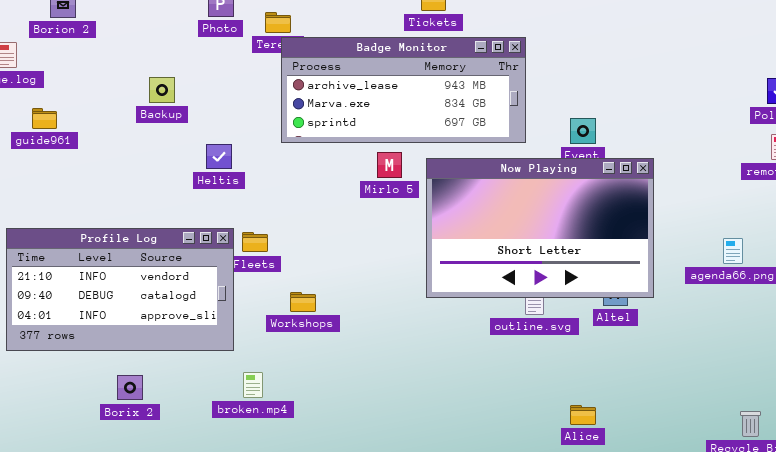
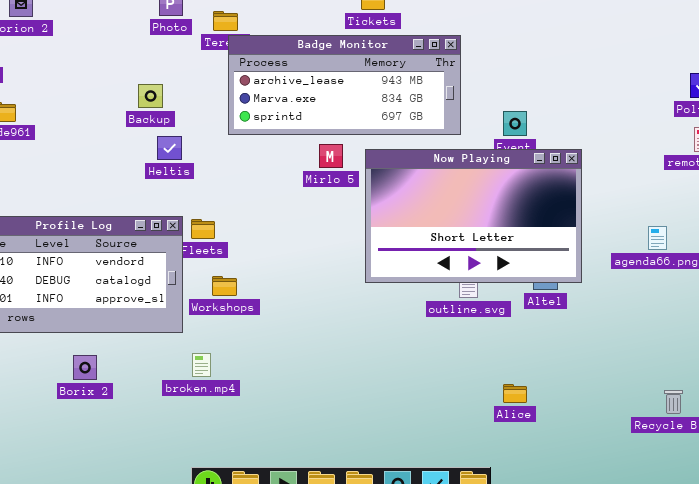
Backup: [149,77,175,103] -> [138,84,163,108], moved
Workshops: [290,292,316,312] -> [212,276,237,296], moved

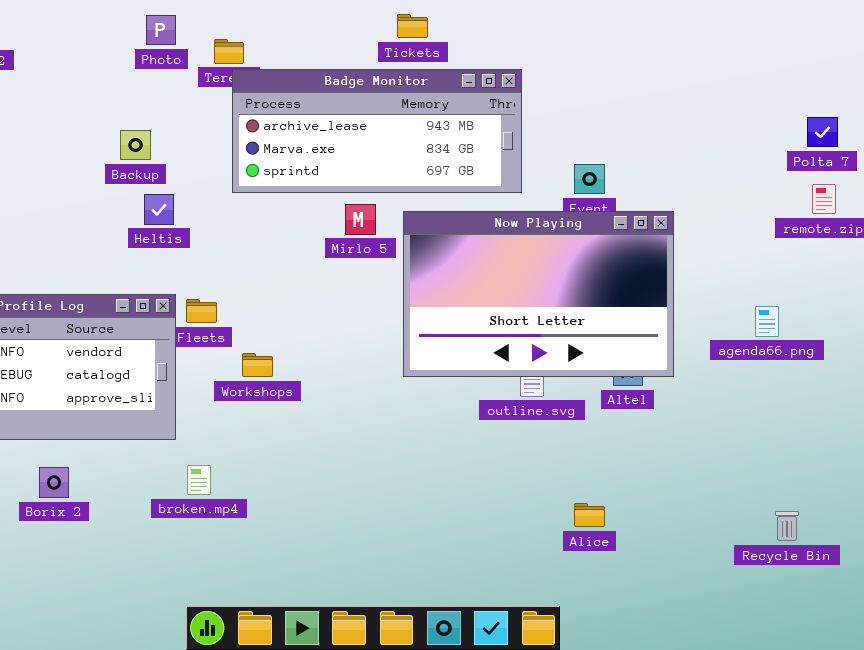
Workshops: [212,276,237,296] -> [242,353,273,377], moved

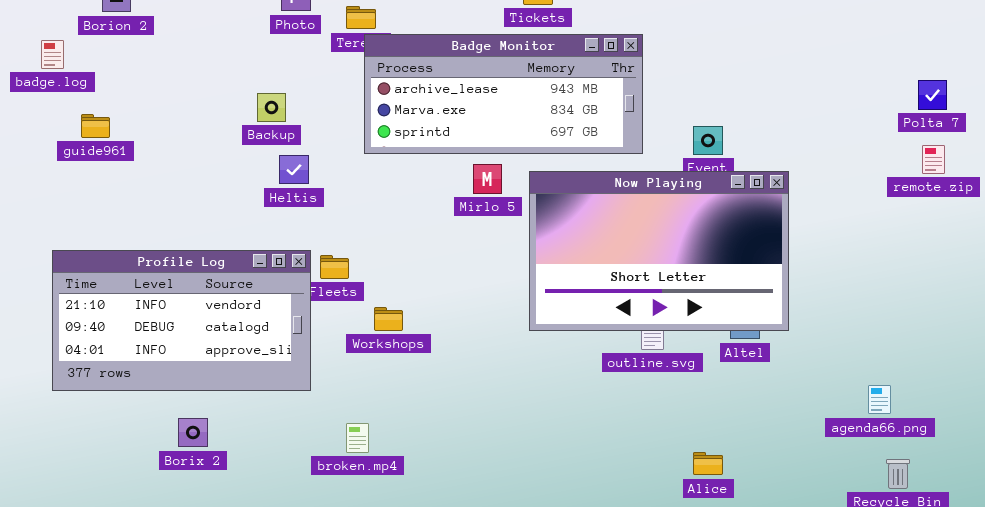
agenda66.png: [755,306,779,337] -> [868,385,891,414], moved
broken.mp4: [187,465,211,495] -> [346,423,369,453], moved

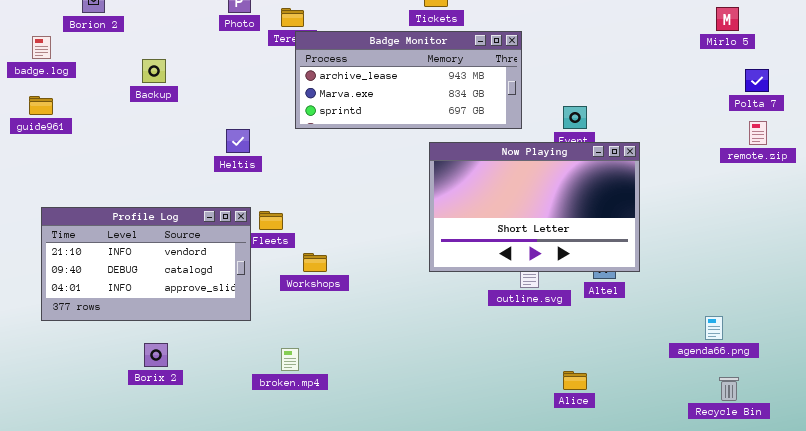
Backup: [257,93,286,122] -> [142,59,166,83], moved
guide961: [81,114,110,138] -> [29,96,53,115], moved
Mirlo 5: [473,164,502,194] -> [716,7,739,31], moved

